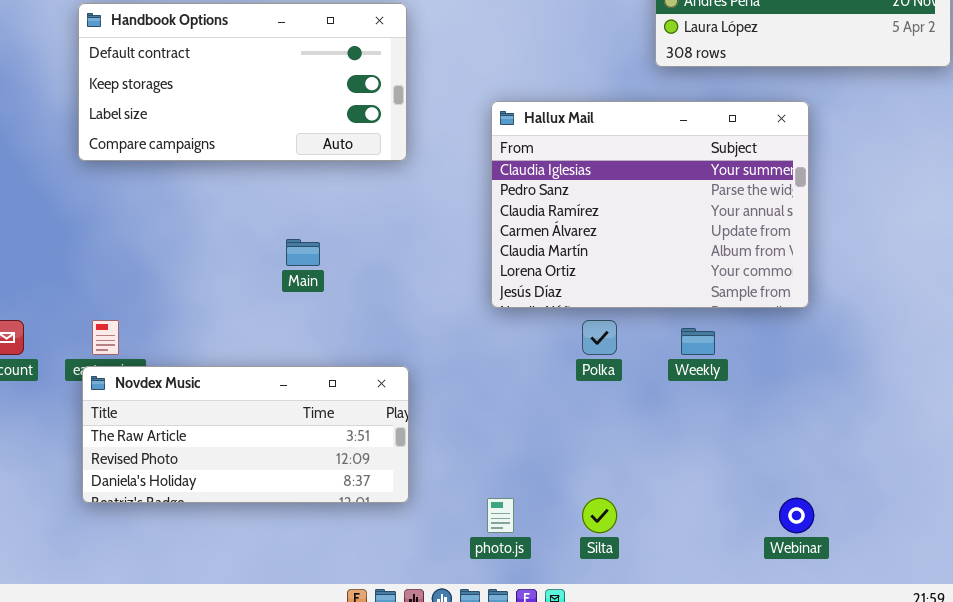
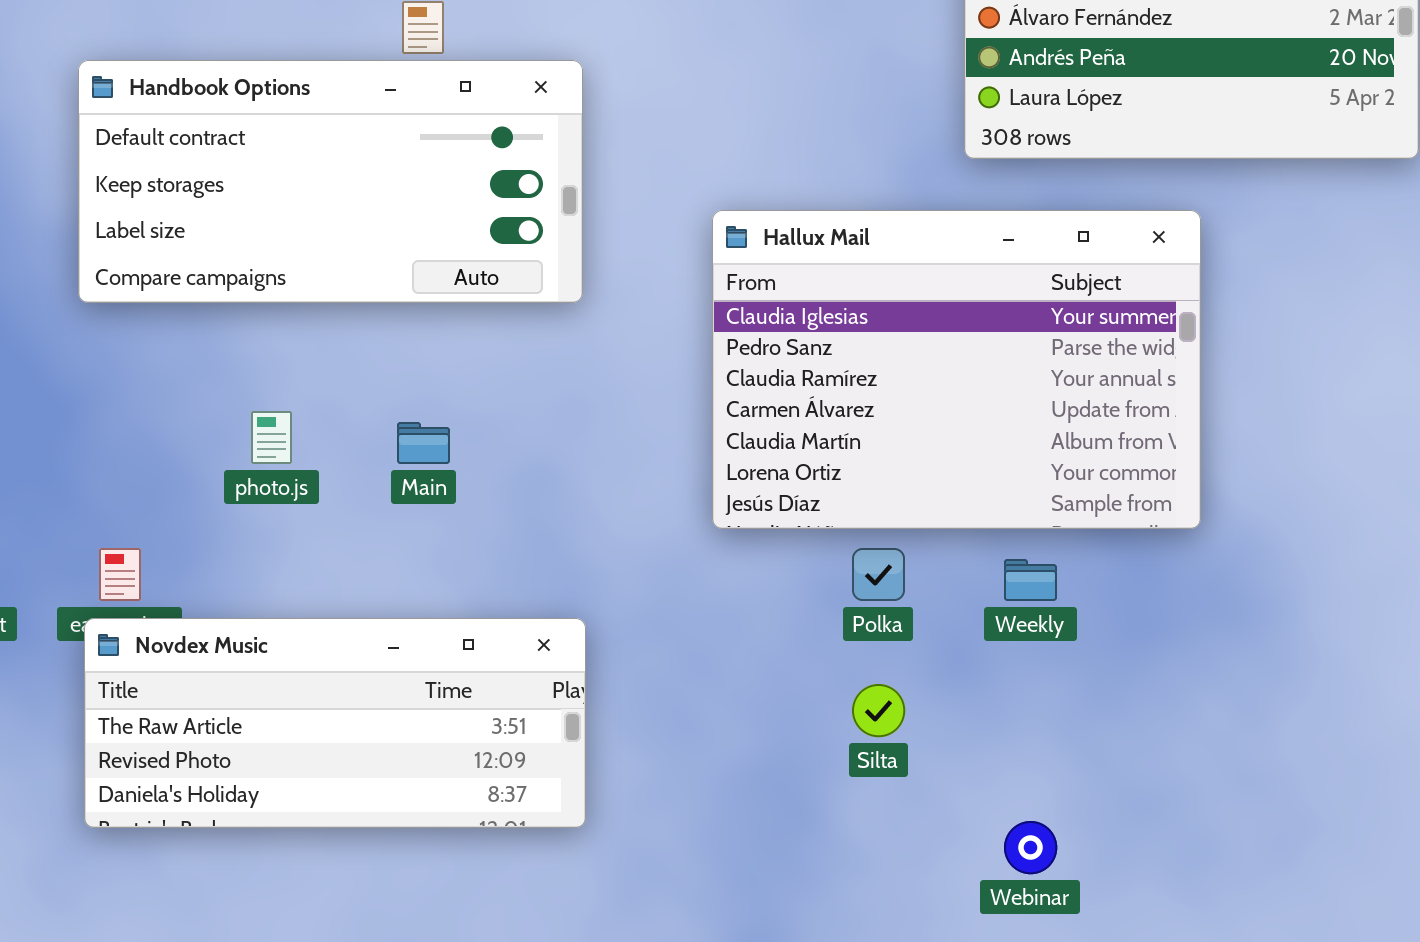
photo.js: [487,498,514,533] -> [251,411,292,464], moved
Silta: [582,498,617,533] -> [852,684,905,737], moved
Webinar: [779,498,814,533] -> [1004,821,1057,874], moved

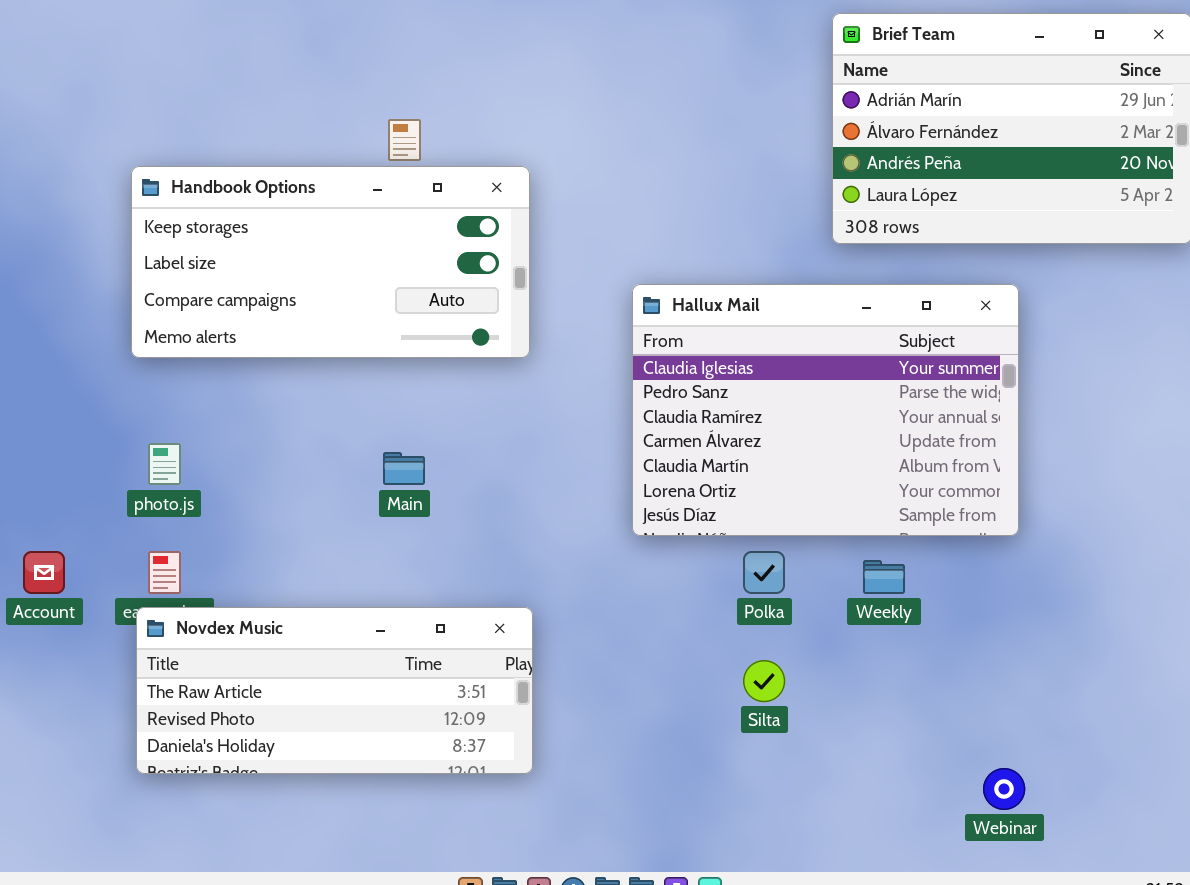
Handbook Options: [78,60,583,303] -> [131,166,530,358], scrolled down 1 row
photo.js: [251,411,292,464] -> [148,443,181,485], moved
Webinar: [1004,821,1057,874] -> [983,768,1025,810], moved

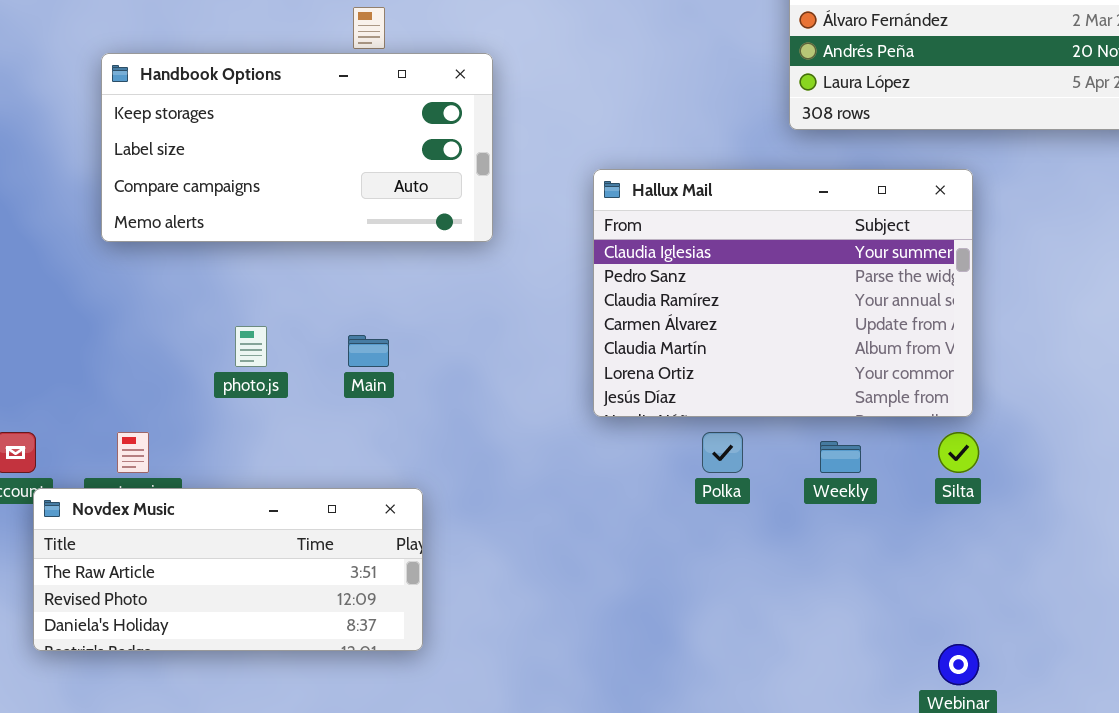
photo.js: [148,443,181,485] -> [235,326,267,367], moved
Novdex Music: [136,607,533,774] -> [33,488,423,651], moved
Silta: [743,660,785,702] -> [938,432,979,473], moved

